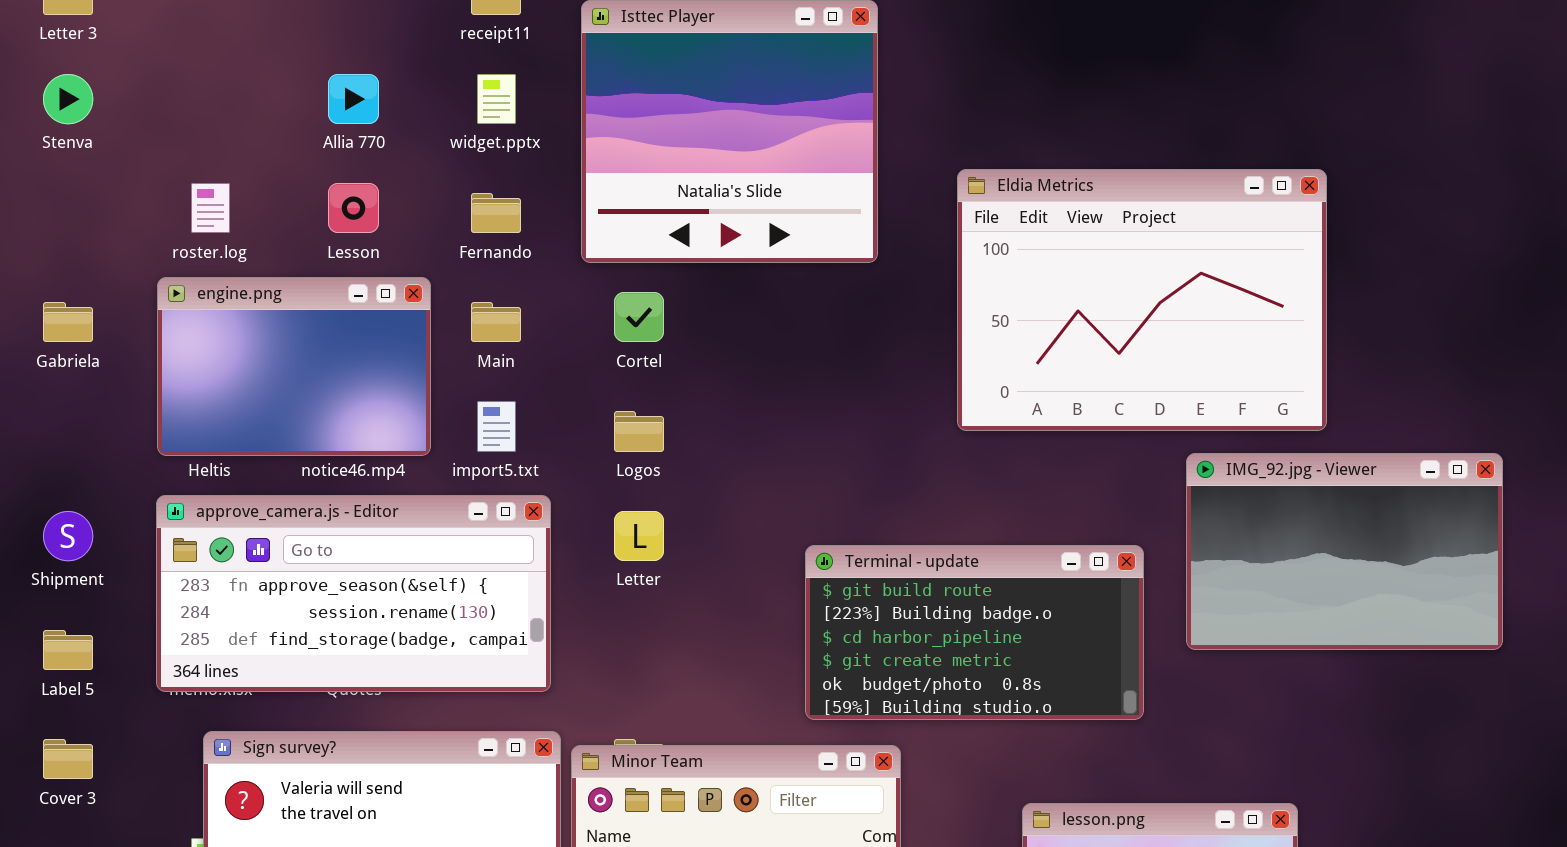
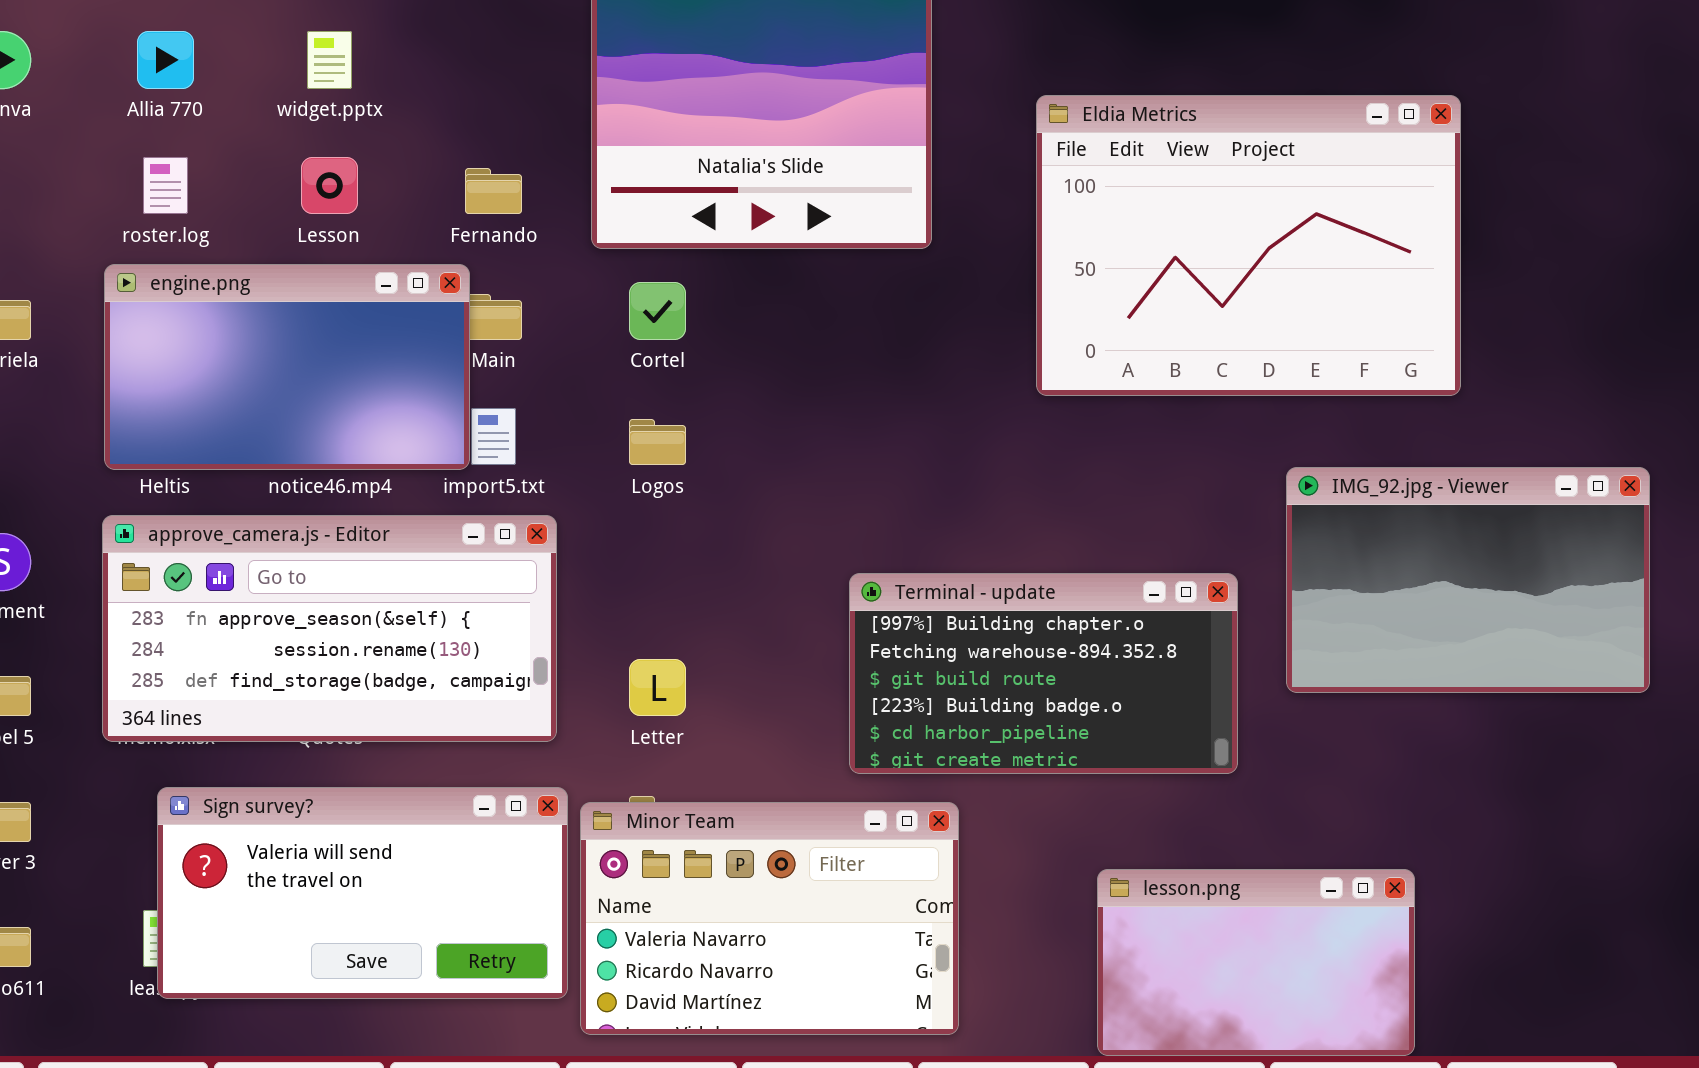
Allia 770: [328,74,379,124] -> [137,31,194,89], moved
widget.pptx: [477,74,516,124] -> [307,31,352,89], moved
Eldia Metrics: [957,169,1327,431] -> [1036,95,1461,396], moved
engine.png: [157,277,431,456] -> [104,264,470,470], resized
Letter: [614,511,664,561] -> [629,659,686,716], moved
Terminal - update: [805,545,1144,720] -> [849,573,1238,774], scrolled up 2 rows

